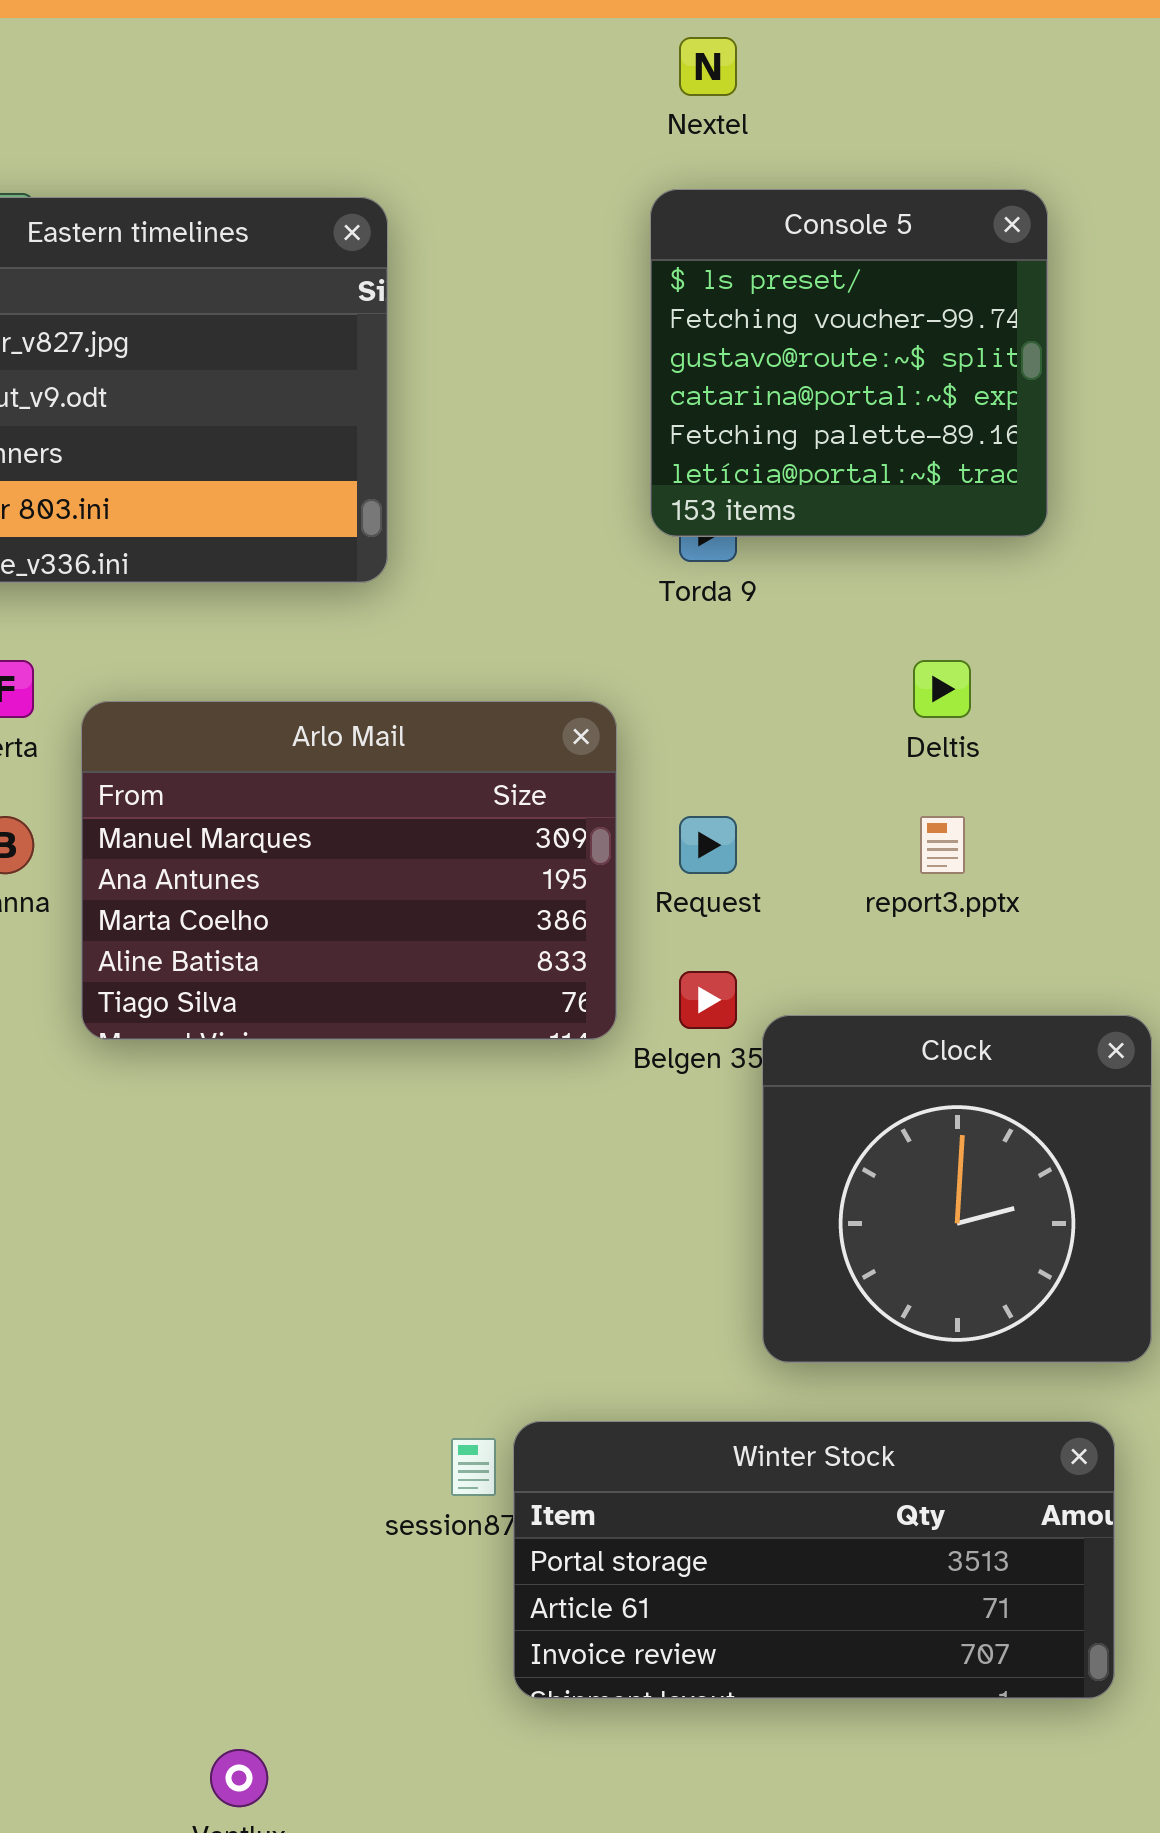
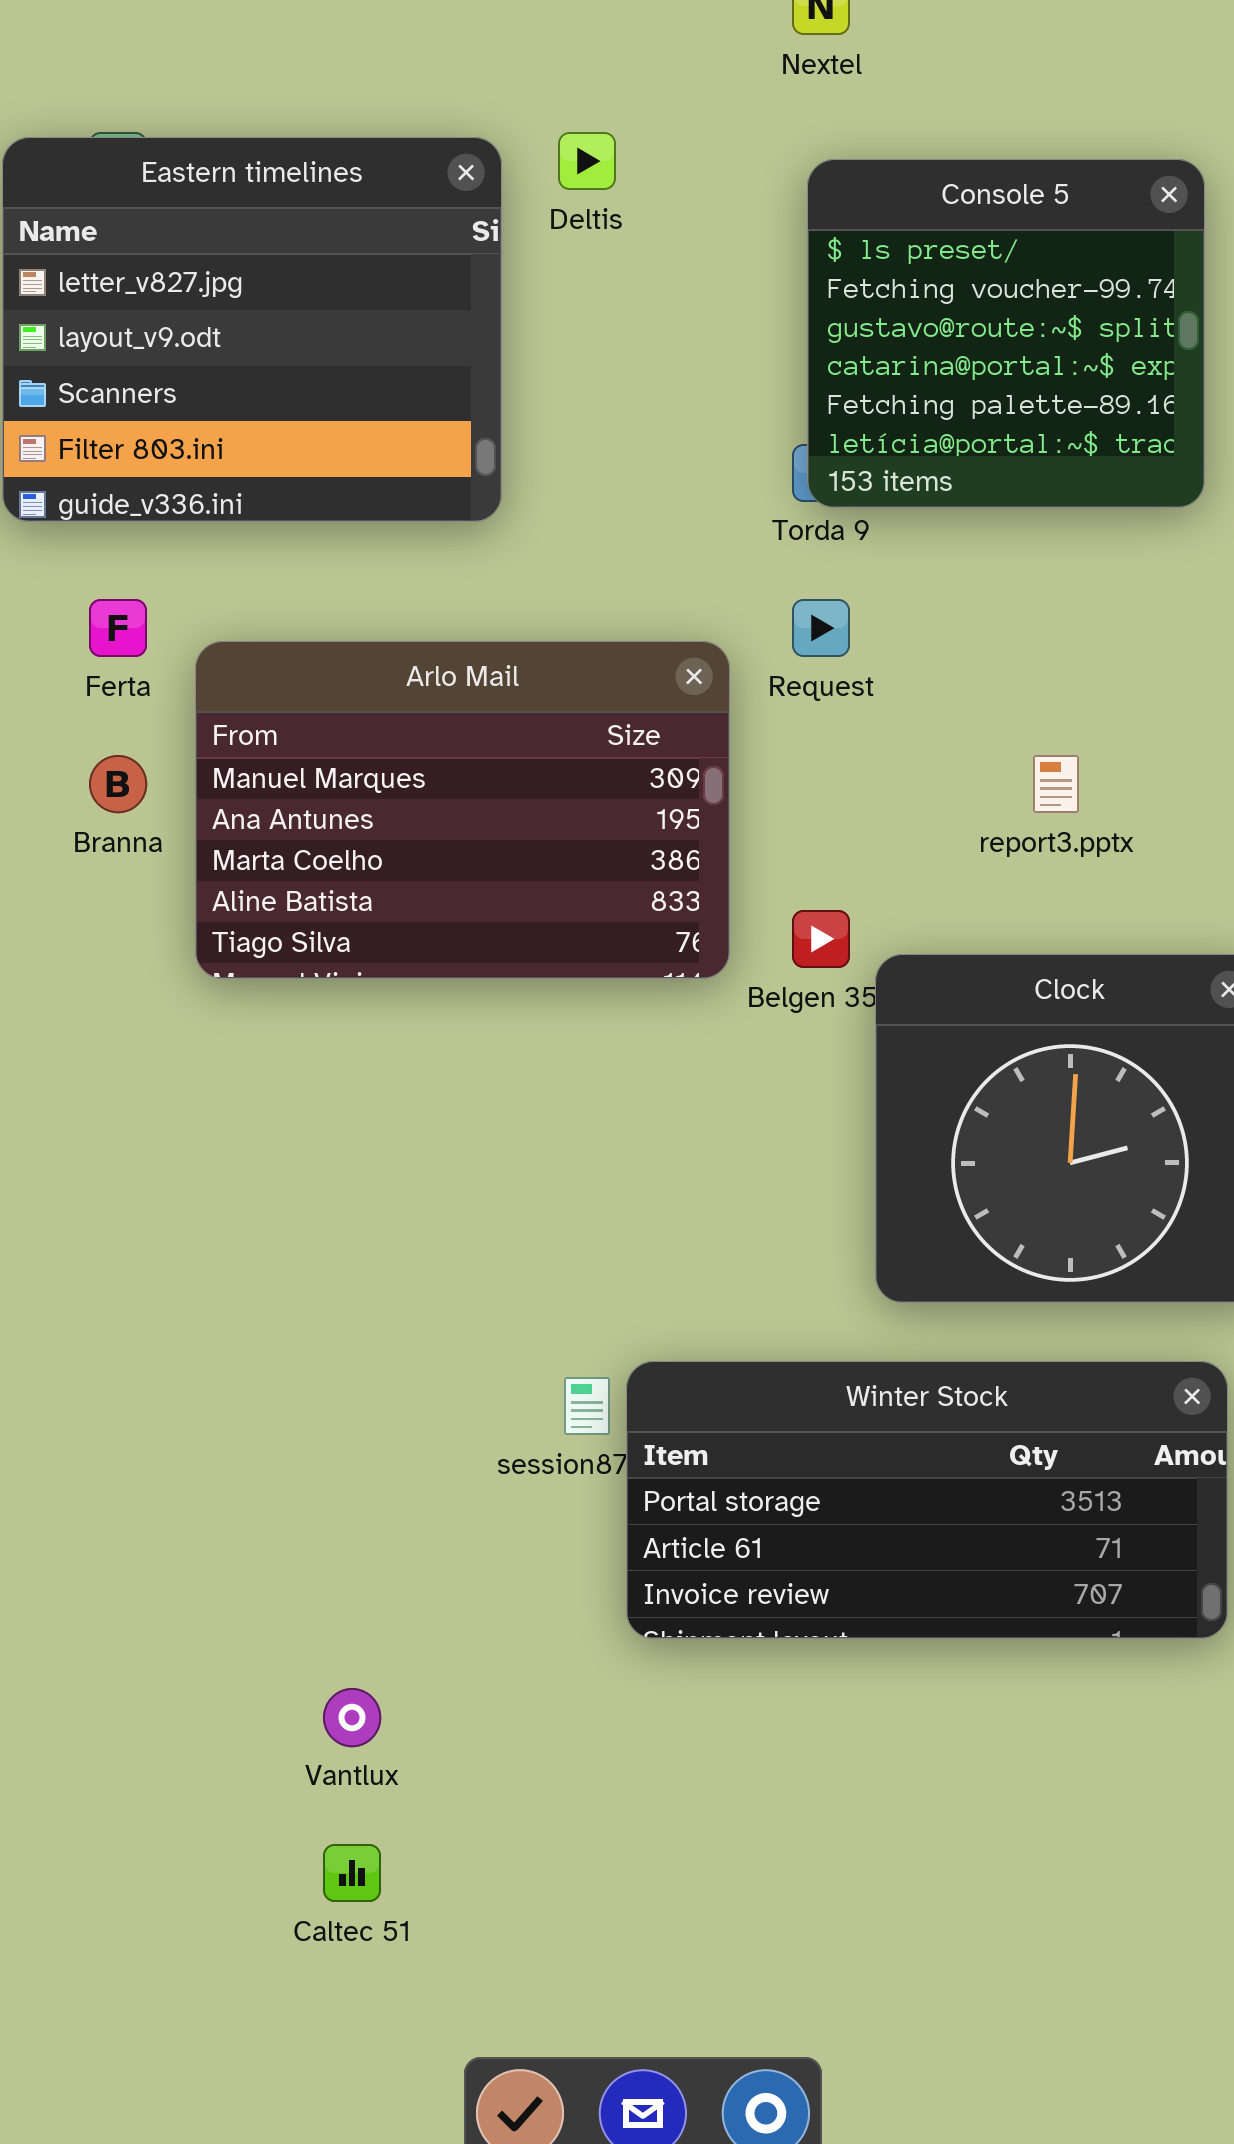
Console 5: [650,189,1048,537] -> [807,159,1205,508], moved
Deltis: [913,660,971,718] -> [558,132,616,190], moved
Request: [679,816,737,874] -> [792,599,850,657], moved

